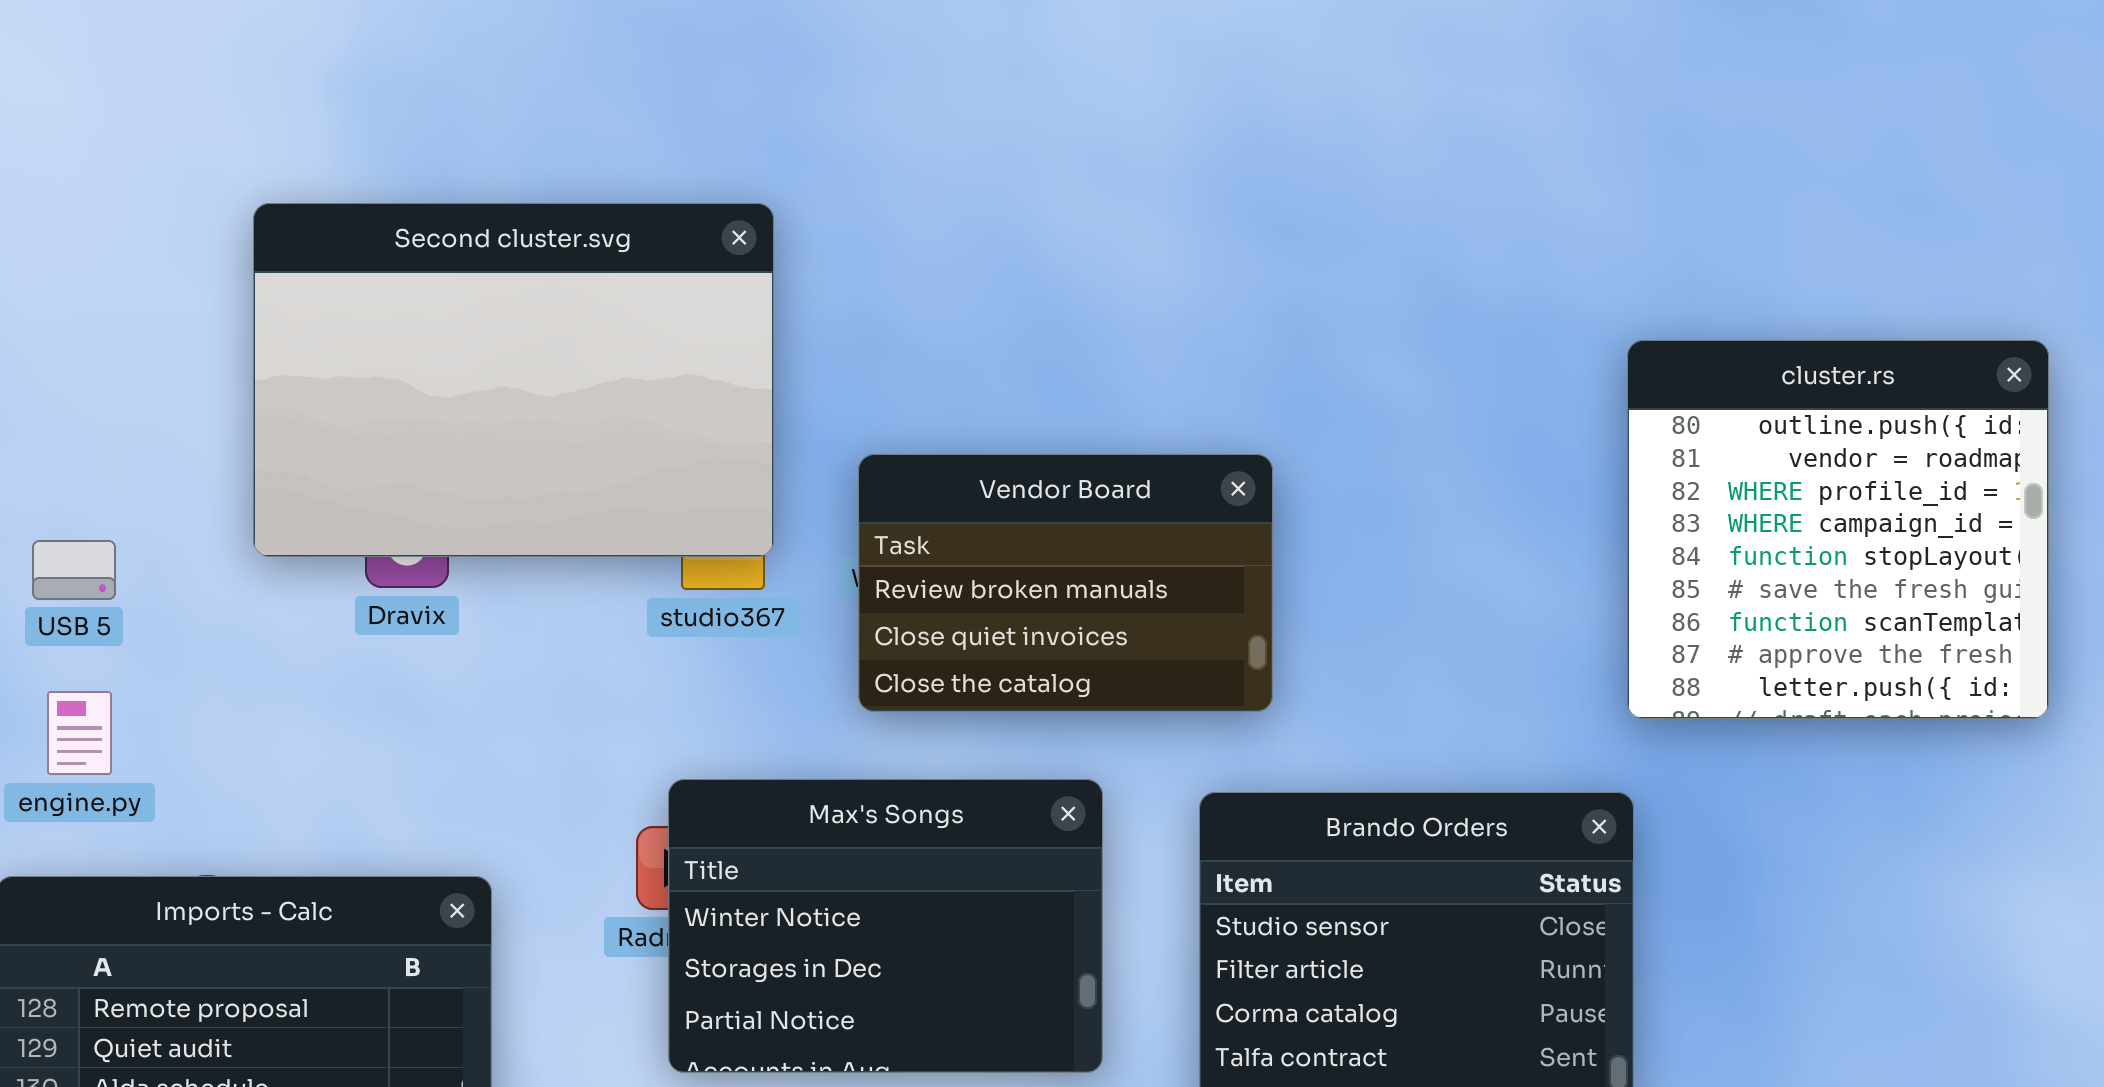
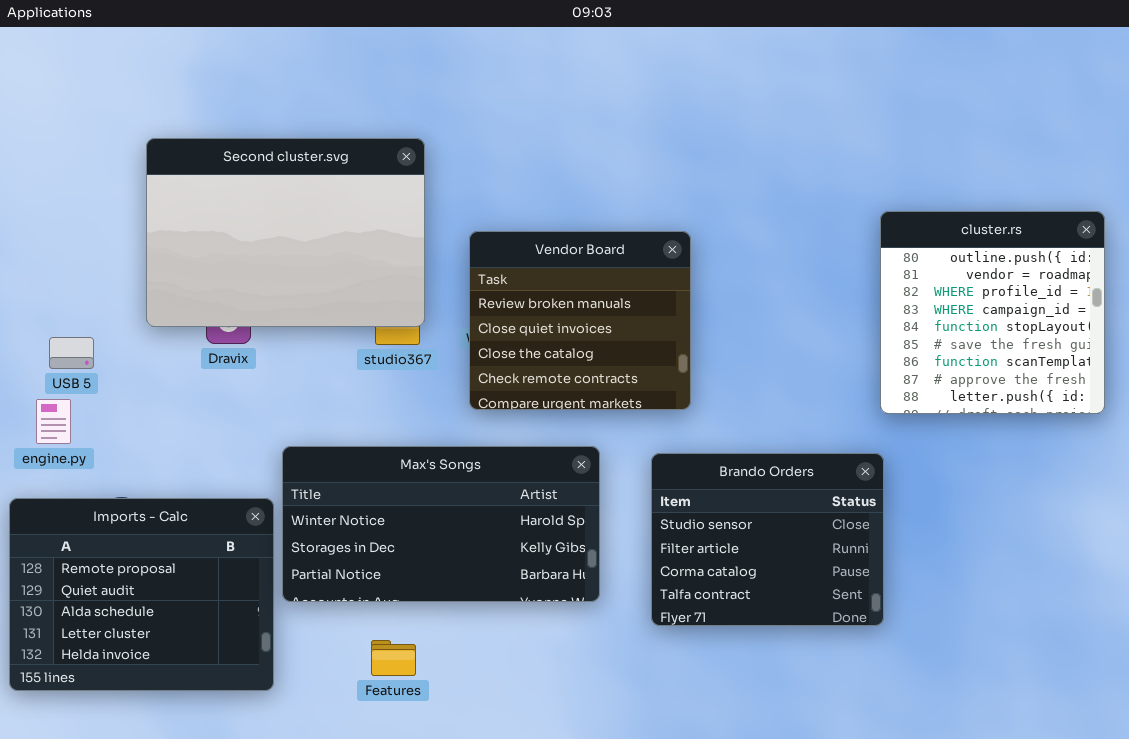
Vendor Board: [858,454,1273,712] -> [469,231,691,410], resized
USB 5: [32,540,116,600] -> [49,337,94,369], moved
Max's Songs: [668,779,1103,1073] -> [282,446,600,602], resized

